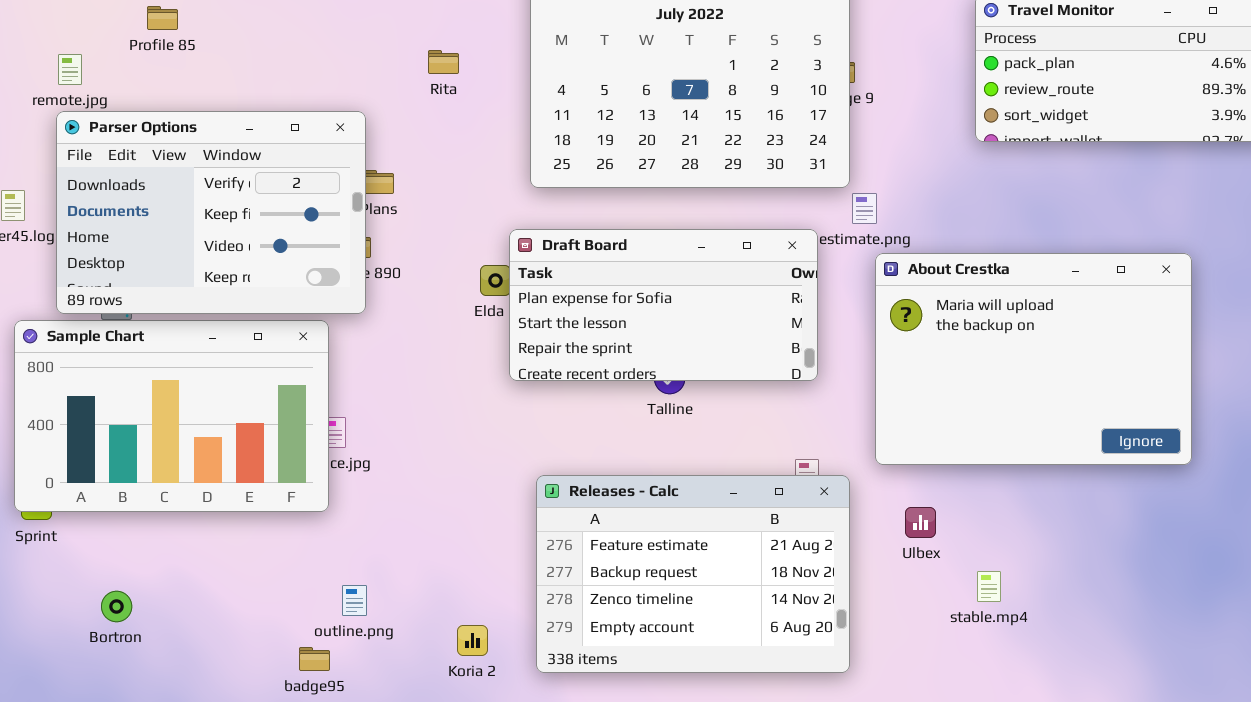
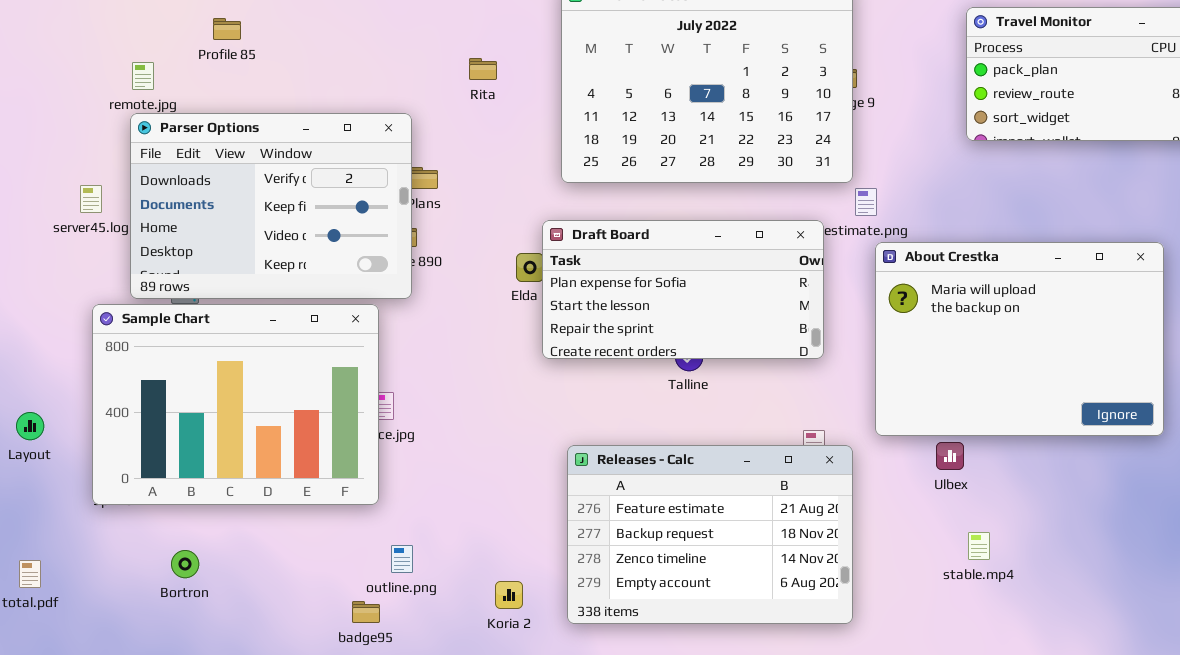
Sample Chart: [14,320,329,512] -> [92,304,379,505], resized
Ulbex: [905,507,936,538] -> [936,442,964,470], moved

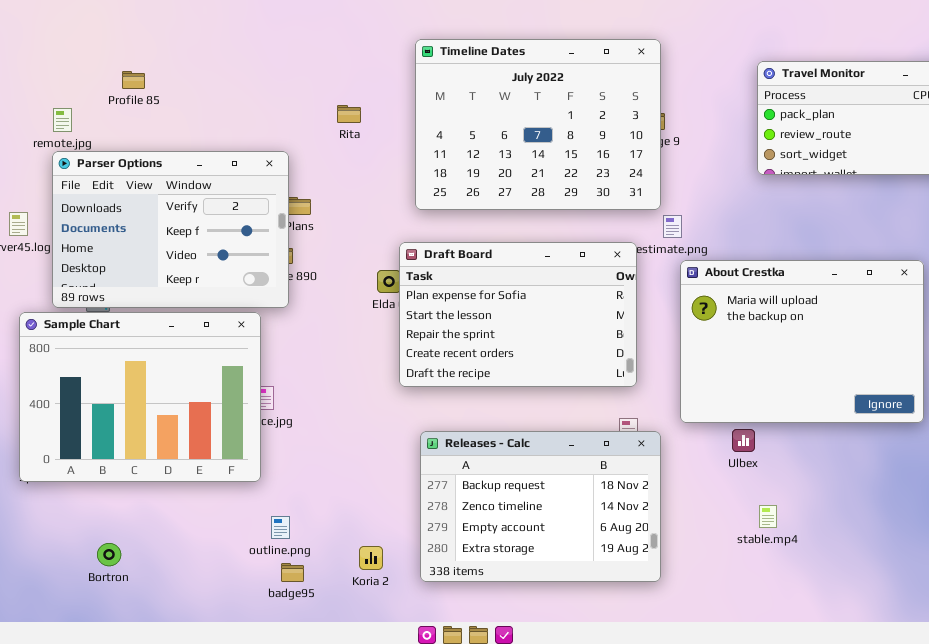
Draft Board: [542,220,824,359] -> [399,242,637,387], resized
Releases - Calc: [567,445,853,624] -> [420,431,661,582], scrolled down 1 row
Bortron: [171,550,199,578] -> [97,543,121,566], moved
badge95: [352,601,380,623] -> [281,563,304,582], moved

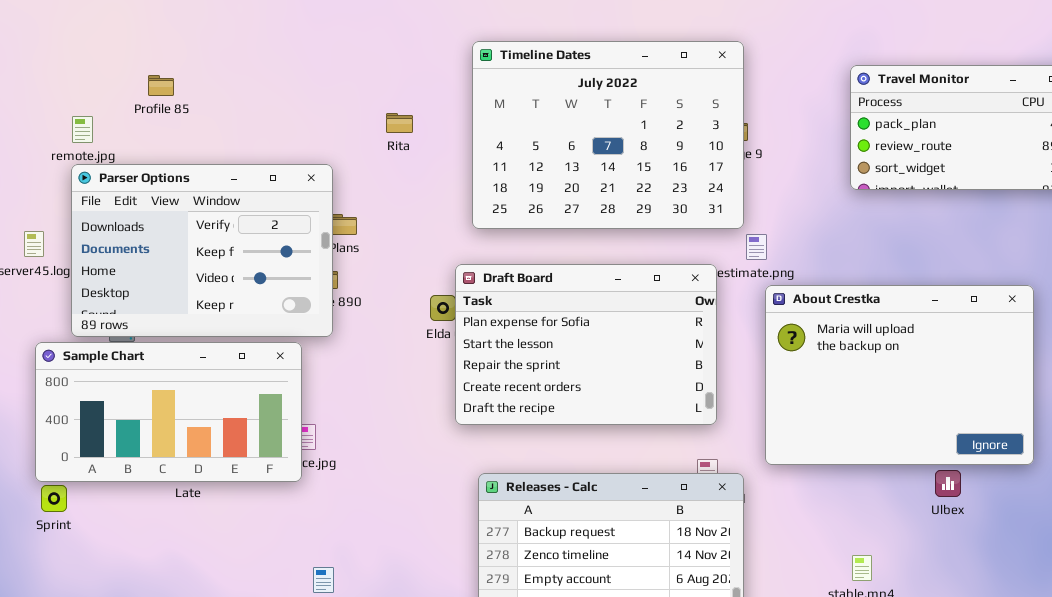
Sample Chart: [19,312,261,482] -> [35,342,302,482], resized
Ulbex: [732,429,755,452] -> [935,470,961,497], moved

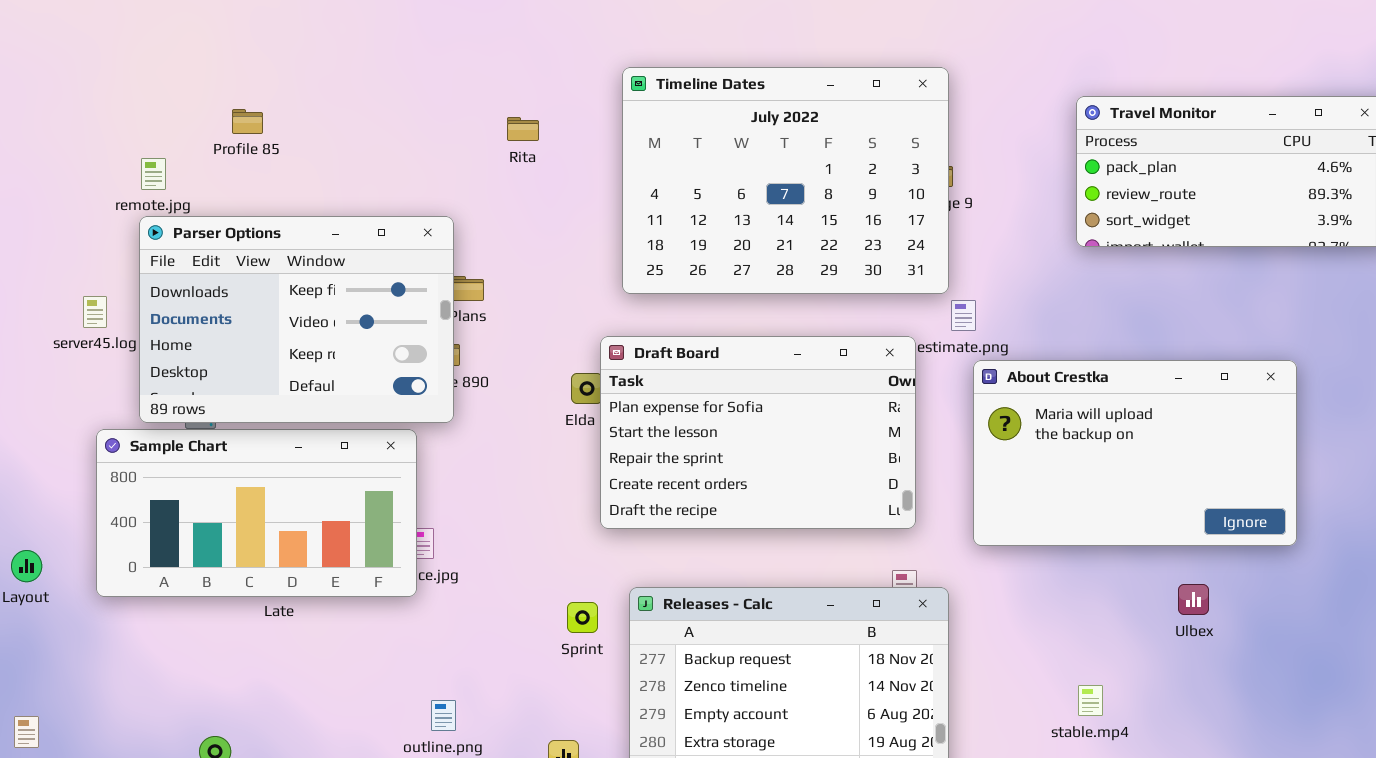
Rita: [386,113,413,133] -> [507,117,539,141], moved
Parser Options: [71,164,333,337] -> [139,216,454,423], scrolled down 1 row
About Crestka: [765,285,1034,465] -> [973,360,1297,546], resized
Sprint: [41,485,67,512] -> [567,602,598,633], moved

